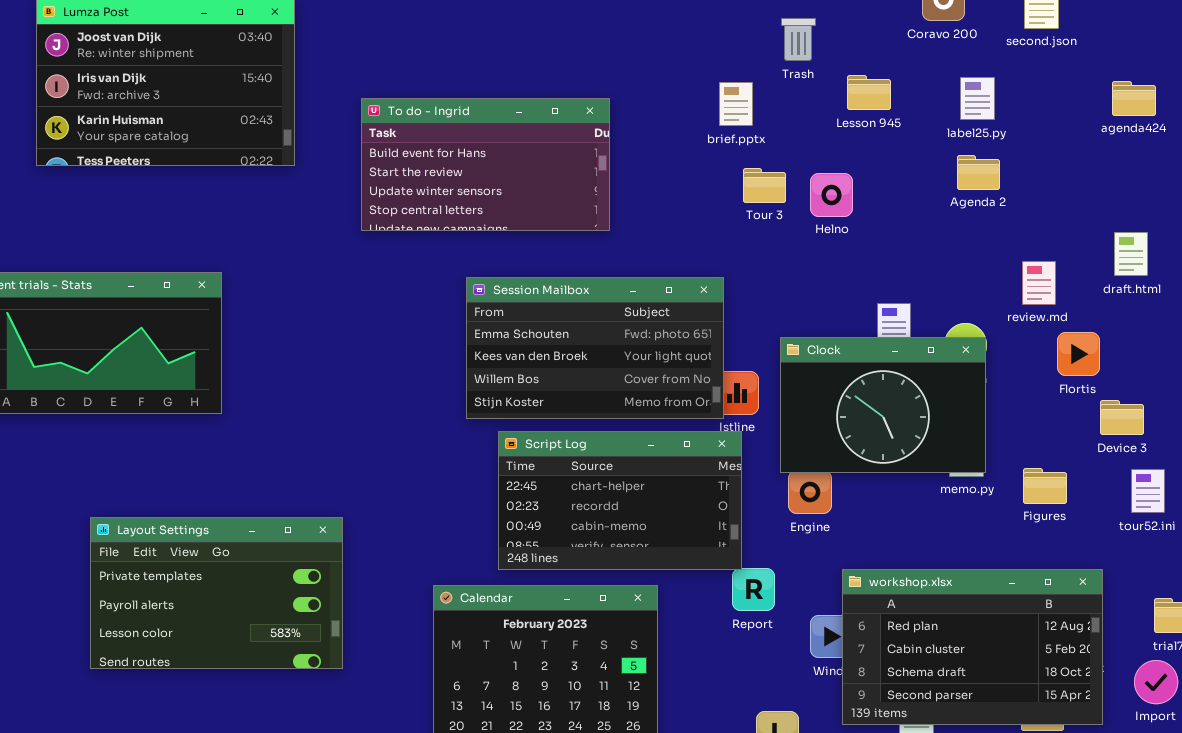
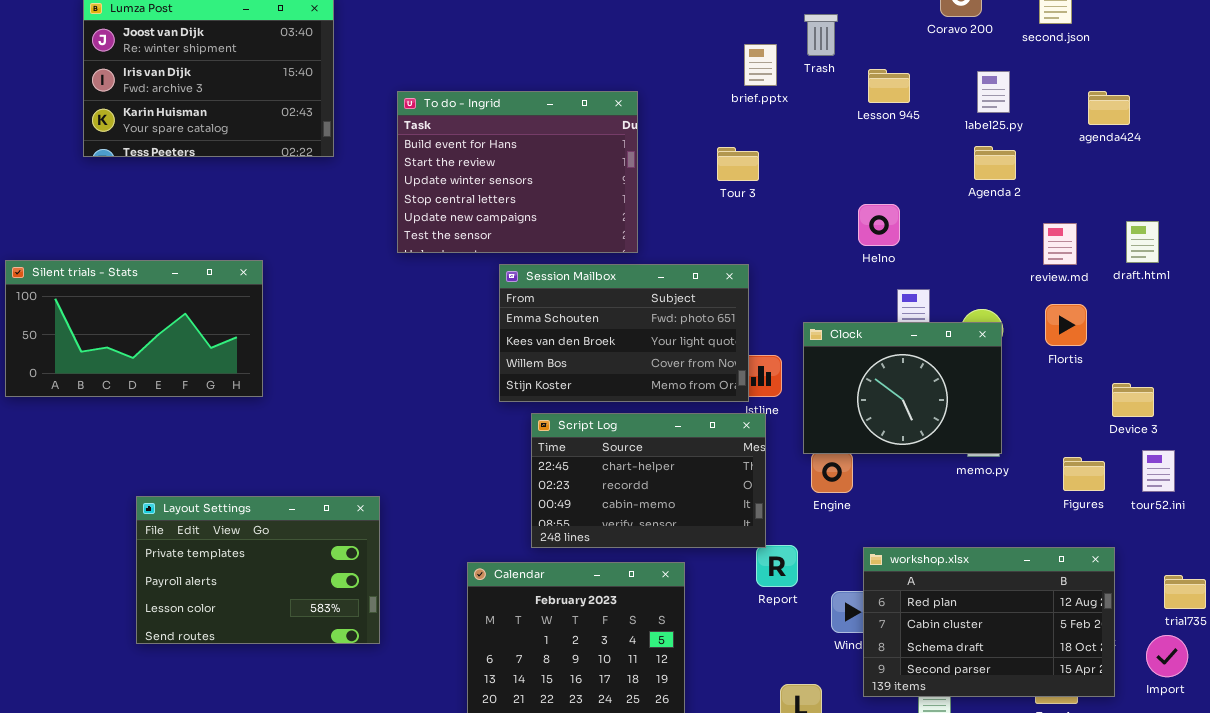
agenda424: [1112,81,1156,116] -> [1088,91,1130,125], moved
brief.pptx: [719,82,753,126] -> [744,44,777,86], moved
To do - Ingrid: [361,98,610,231] -> [397,91,638,253], resized
Tour 3: [743,168,786,203] -> [717,147,759,181], moved
Helno: [810,173,853,217] -> [858,204,900,246], moved
review.md: [1022,261,1056,305] -> [1043,223,1077,265], moved
Flortis: [1057,332,1100,376] -> [1045,304,1087,346], moved
Figures: [1023,468,1067,504] -> [1063,457,1105,491], moved

